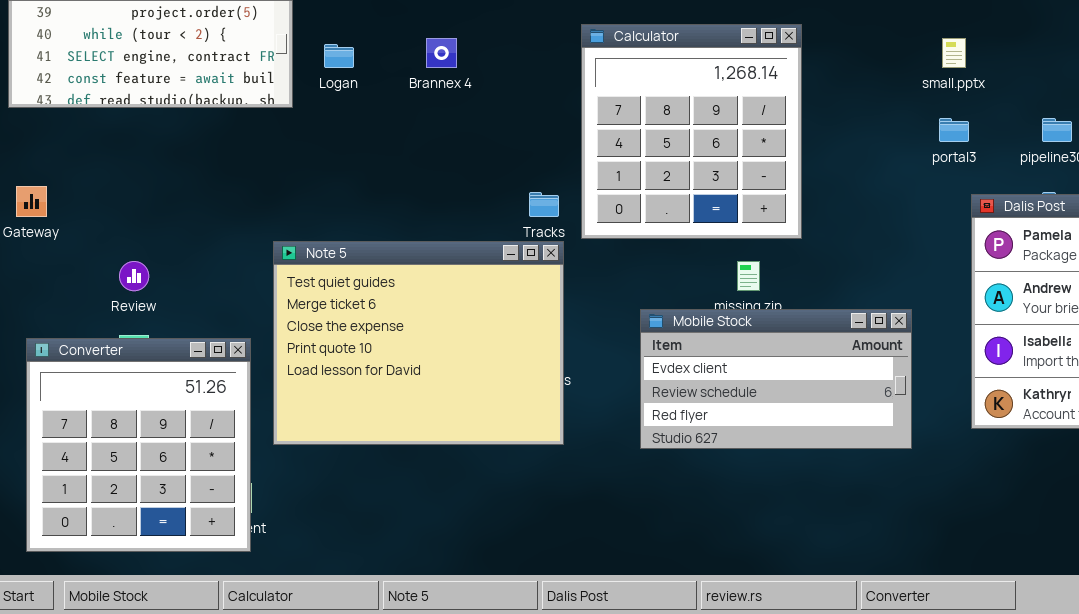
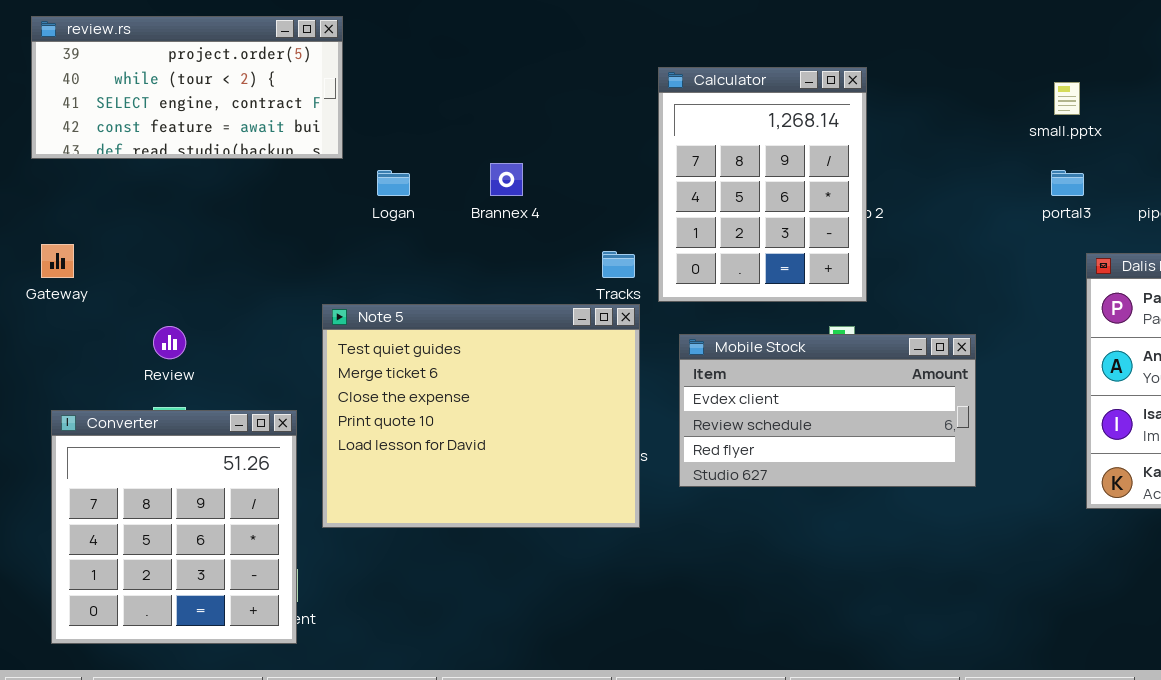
Calculator: [581,24,802,239] -> [658,67,867,302], resized
Brannex 4: [426,38,457,68] -> [490,163,523,196], moved
Logan: [324,44,354,68] -> [377,170,410,196], moved
Mobile Stock: [640,309,912,449] -> [679,334,976,487], moved

